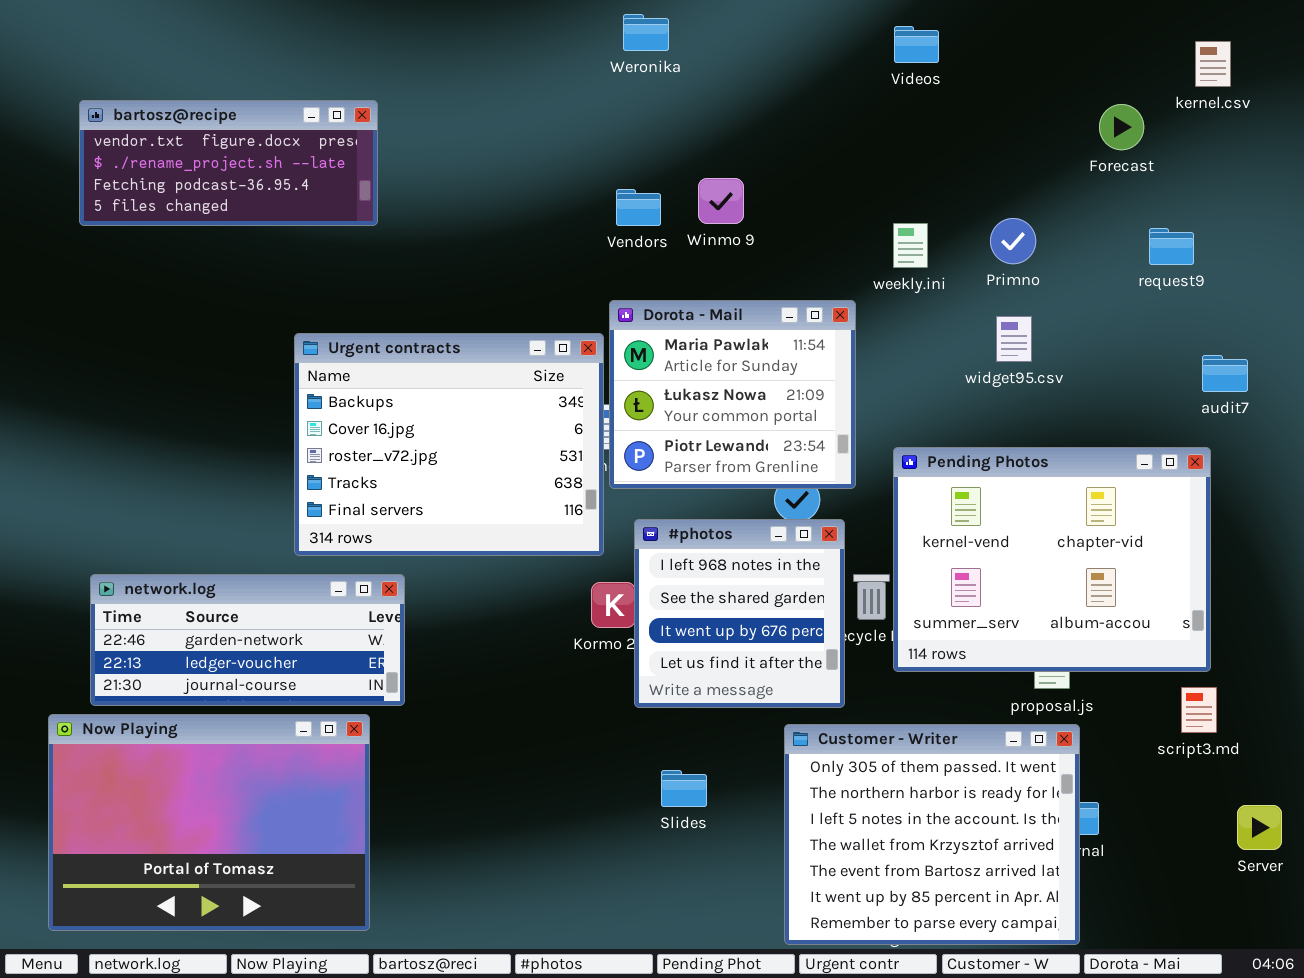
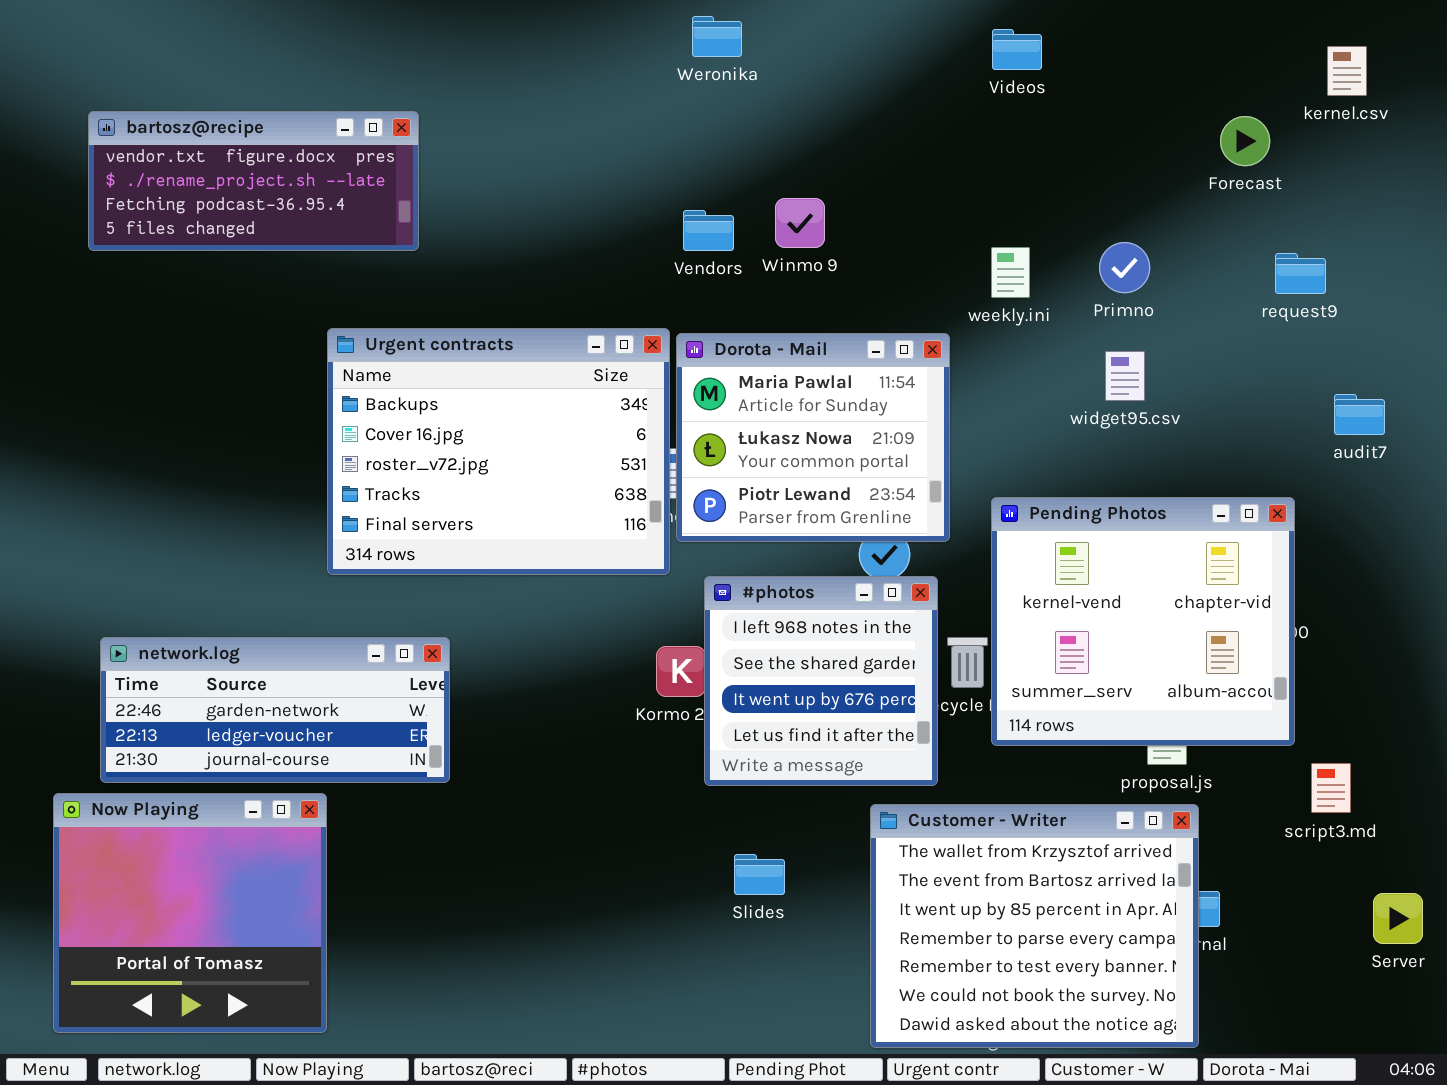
Urgent contracts: [294,333,604,556] -> [327,328,670,575], moved
Pending Photos: [893,447,1211,672] -> [991,497,1295,746], resized
Now Playing: [48,714,370,931] -> [53,793,327,1033], resized
Customer - Writer: [784,724,1080,945] -> [870,804,1199,1048], scrolled down 3 rows

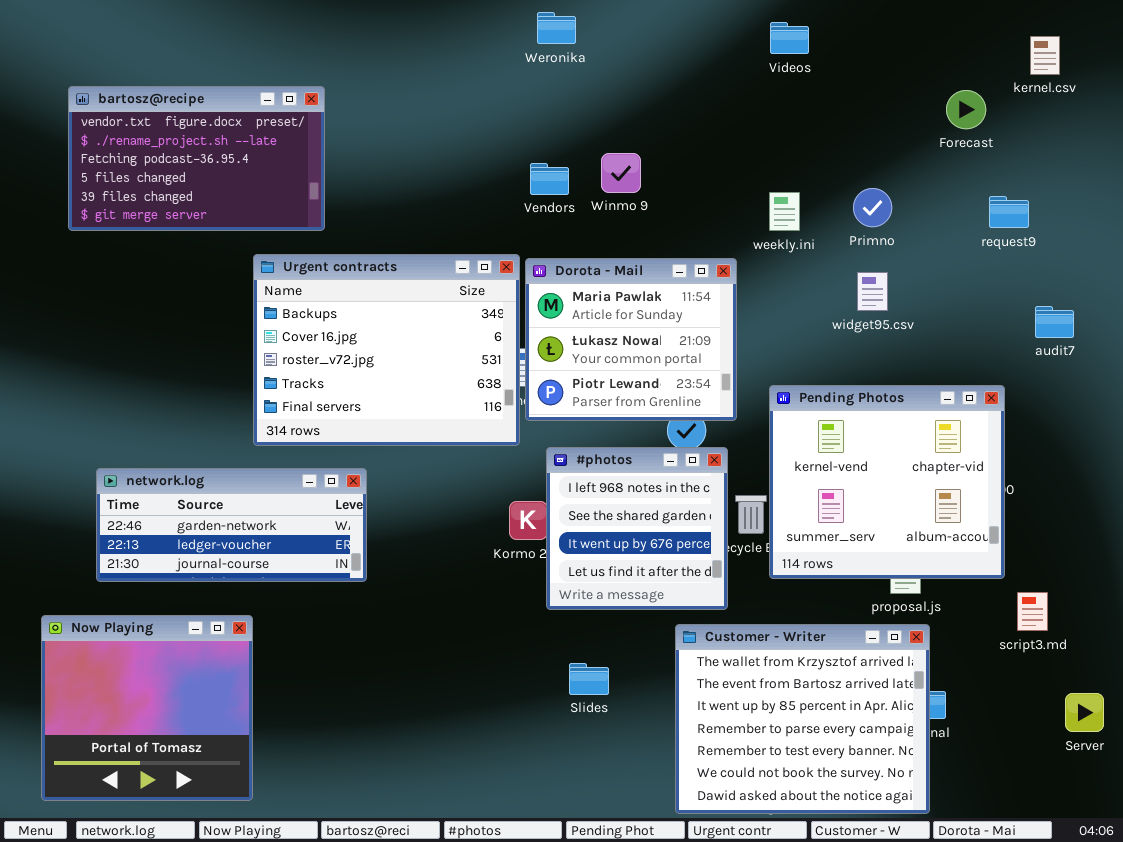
bartosz@recipe: [88,111,419,251] -> [68,86,325,231], resized
network.log: [100,637,450,783] -> [96,468,367,582], moved

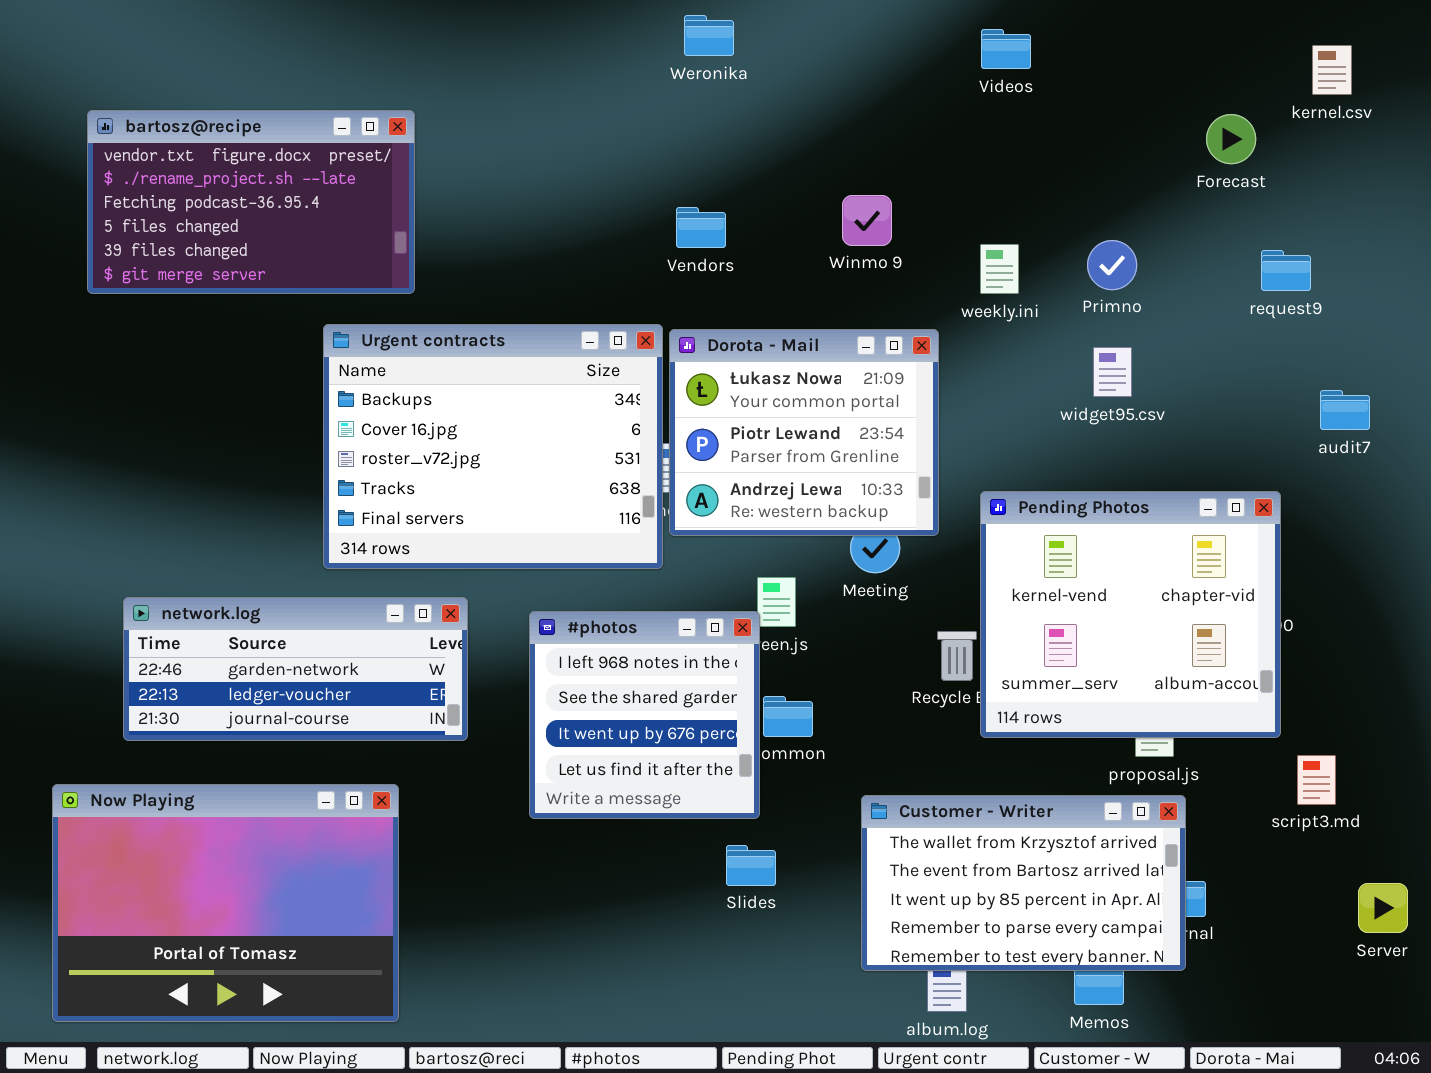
Winmo 9: [601,153,641,193] -> [842,195,892,246], moved
Dorota - Mail: [525,258,737,421] -> [669,329,939,536], scrolled down 1 row
#photos: [546,447,728,610] -> [529,611,760,819], moved
Now Playing: [41,615,253,801] -> [52,784,399,1022], resized
Customer - Writer: [675,624,930,814] -> [861,795,1186,971], resized

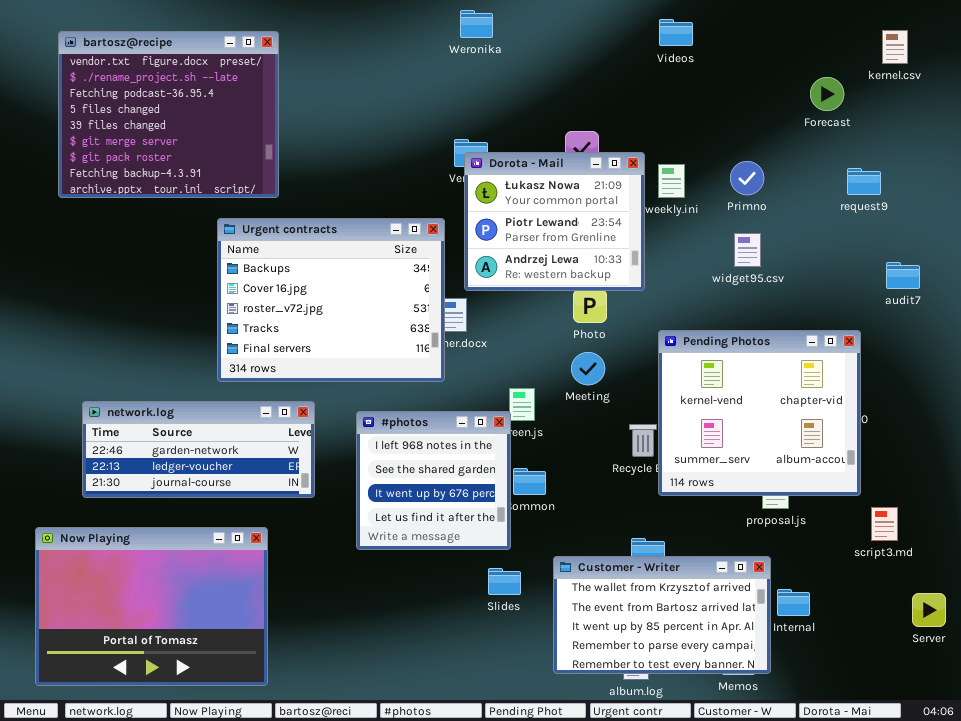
bartosz@recipe: [87,110,415,294] -> [58,31,279,198], resized
Dorota - Mail: [669,329,939,536] -> [464,152,645,291], moved
Customer - Writer: [861,795,1186,971] -> [553,556,771,674], moved

